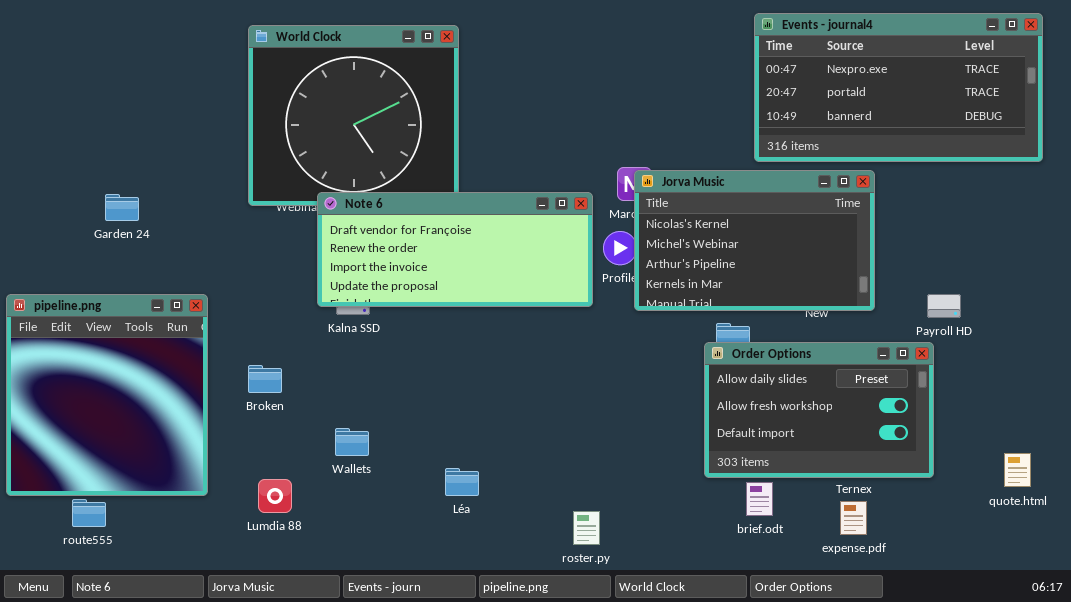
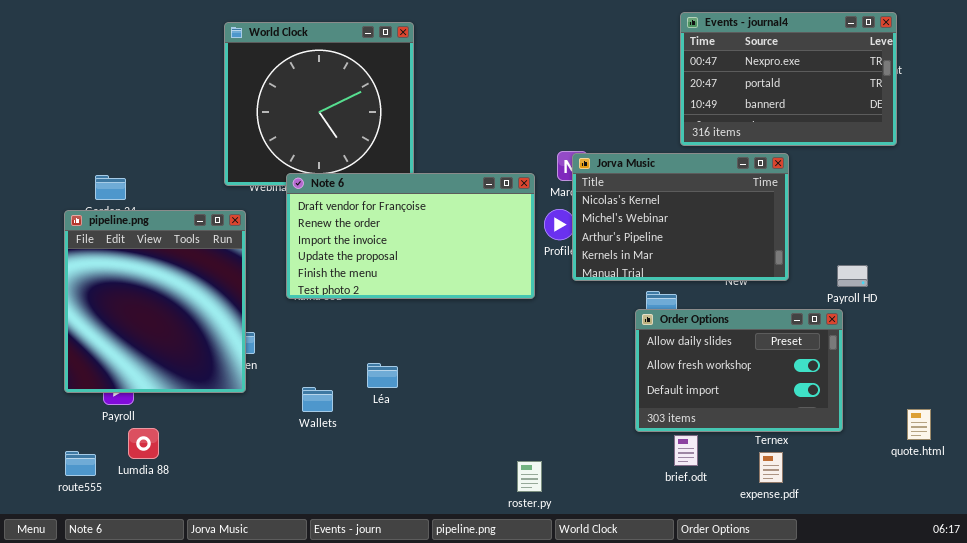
Events - journal4: [754,13,1043,162] -> [680,12,897,146], resized
Note 6: [317,192,593,307] -> [286,173,535,299], resized
pipeline.png: [6,294,208,496] -> [64,210,246,393], moved
Léa: [445,468,479,496] -> [367,363,398,388], moved
Lumdia 88: [258,479,292,513] -> [128,428,159,459], moved

